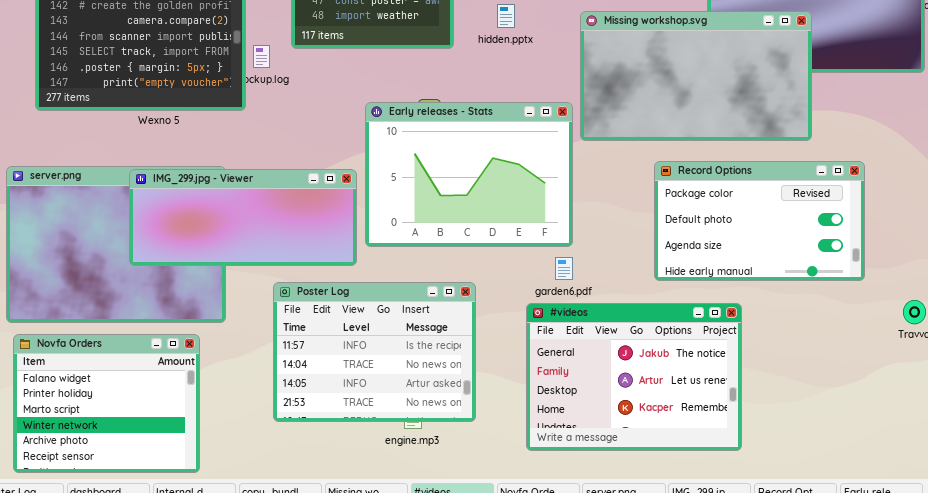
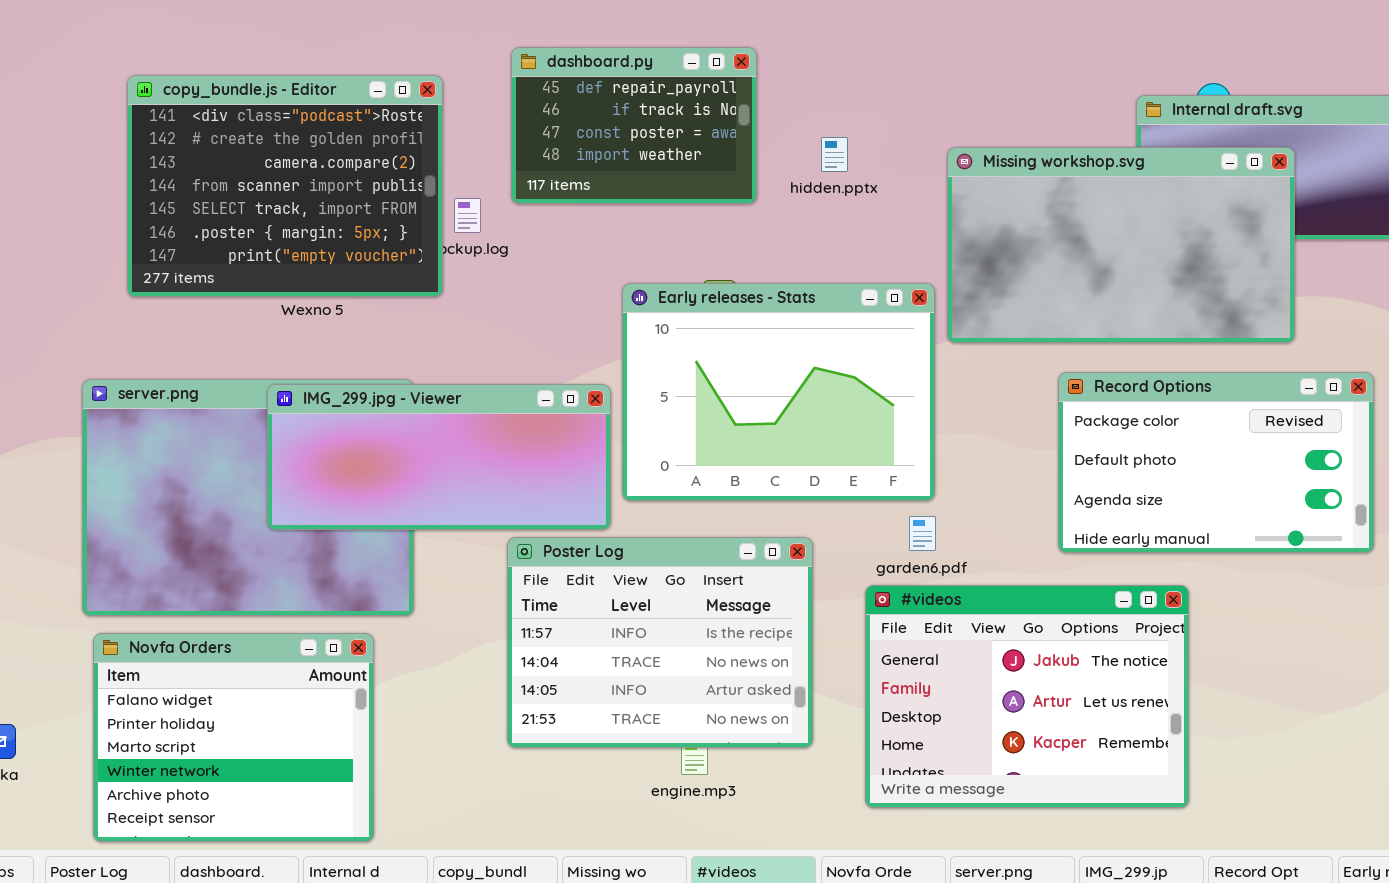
Poster Log: [273,282,476,422] -> [507,537,813,748], moved

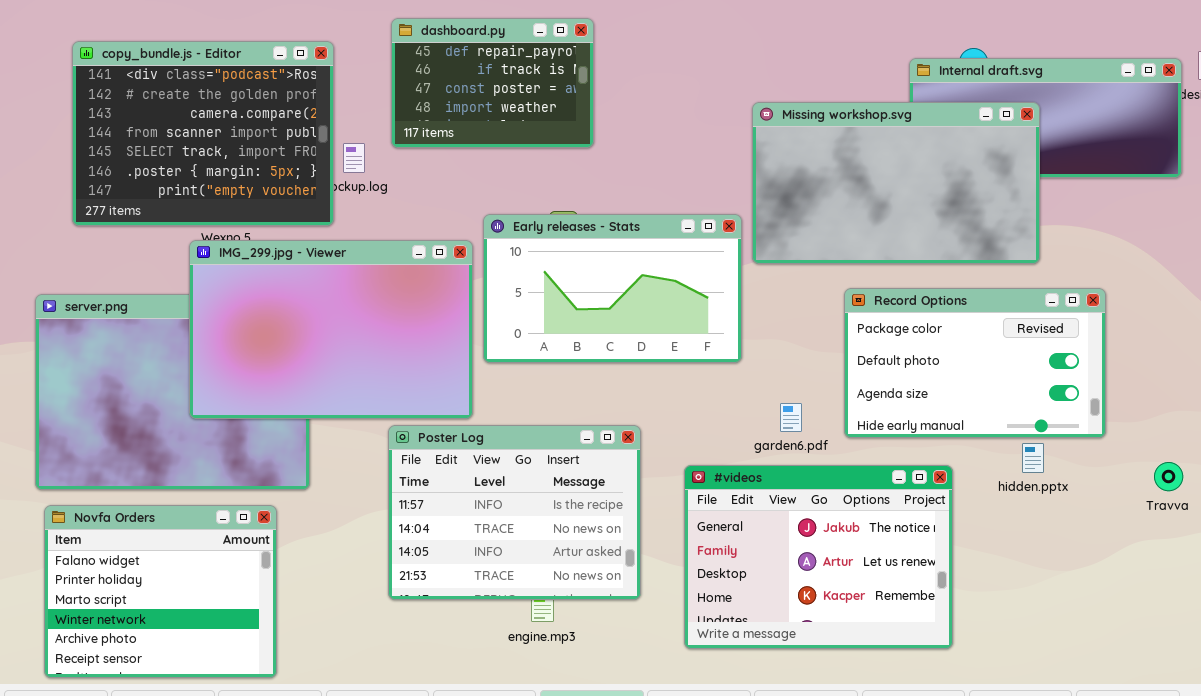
hidden.pptx: [821,137,848,172] -> [1022,443,1044,473], moved
Early releases - Stats: [622,283,935,501] -> [483,214,742,363], resized
IMG_299.jpg - Viewer: [267,384,611,530] -> [189,240,473,419], resized
garden6.pdf: [909,516,936,551] -> [780,403,802,432], moved

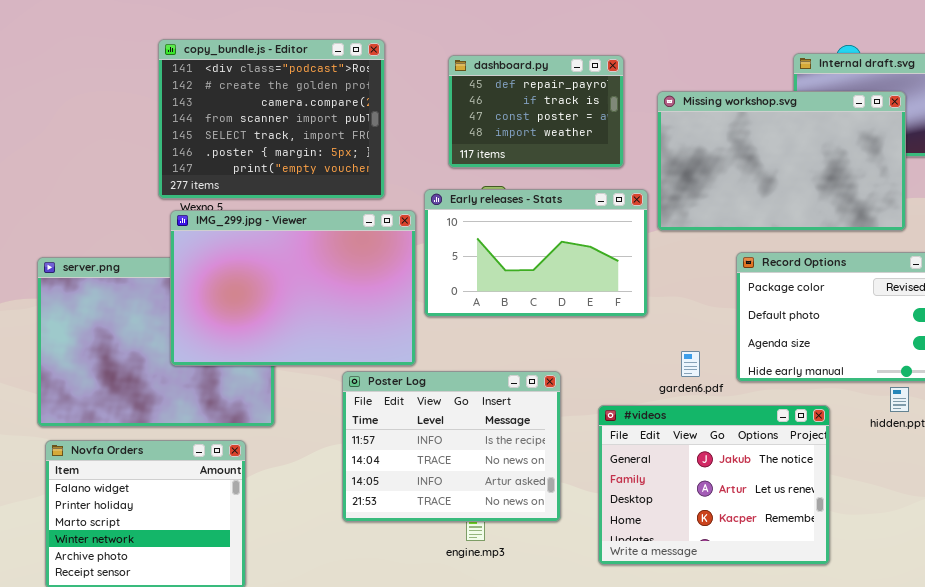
dashboard.py: [391,18,594,148] -> [448,55,624,168], moved
copy_bundle.js - Editor: [72,41,334,226] -> [158,39,385,199], moved

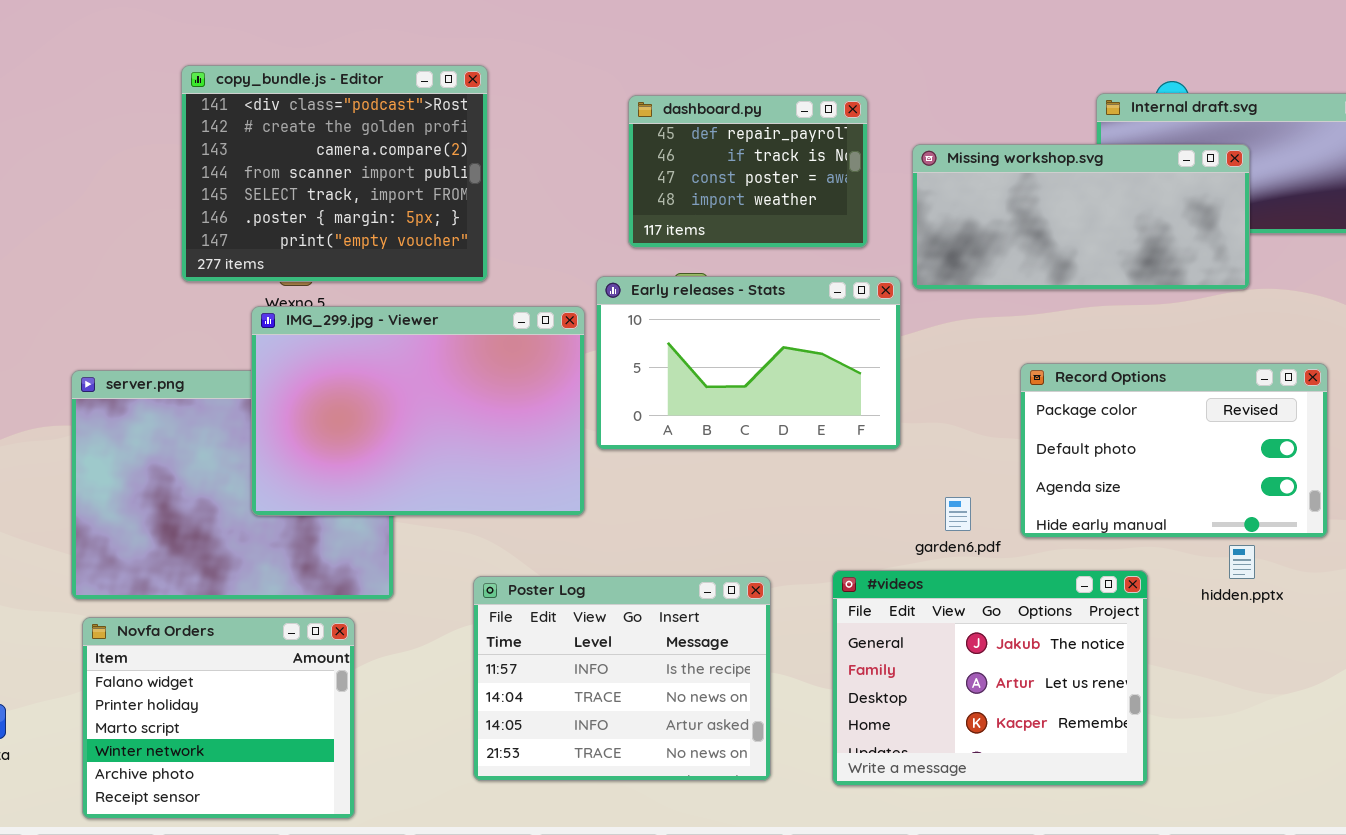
copy_bundle.js - Editor: [158,39,385,199] -> [181,65,488,282], moved
Missing workshop.svg: [657,91,906,231] -> [912,144,1250,290], resized
Poster Log: [342,371,561,522] -> [473,576,771,781], moved

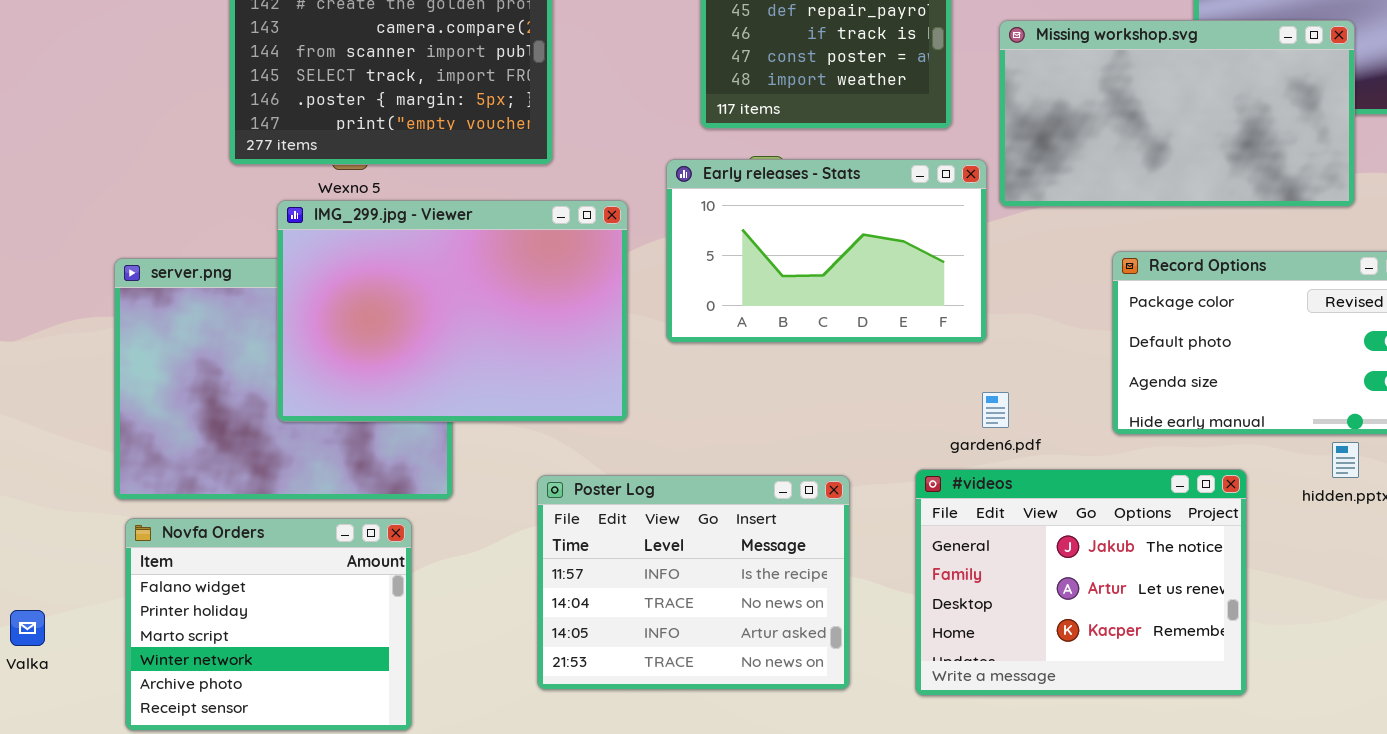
Missing workshop.svg: [912,144,1250,290] -> [999,20,1355,207], resized
IMG_299.jpg - Viewer: [251,306,585,516] -> [277,200,628,422], moved
garden6.pdf: [945,497,971,531] -> [982,392,1009,428], moved

